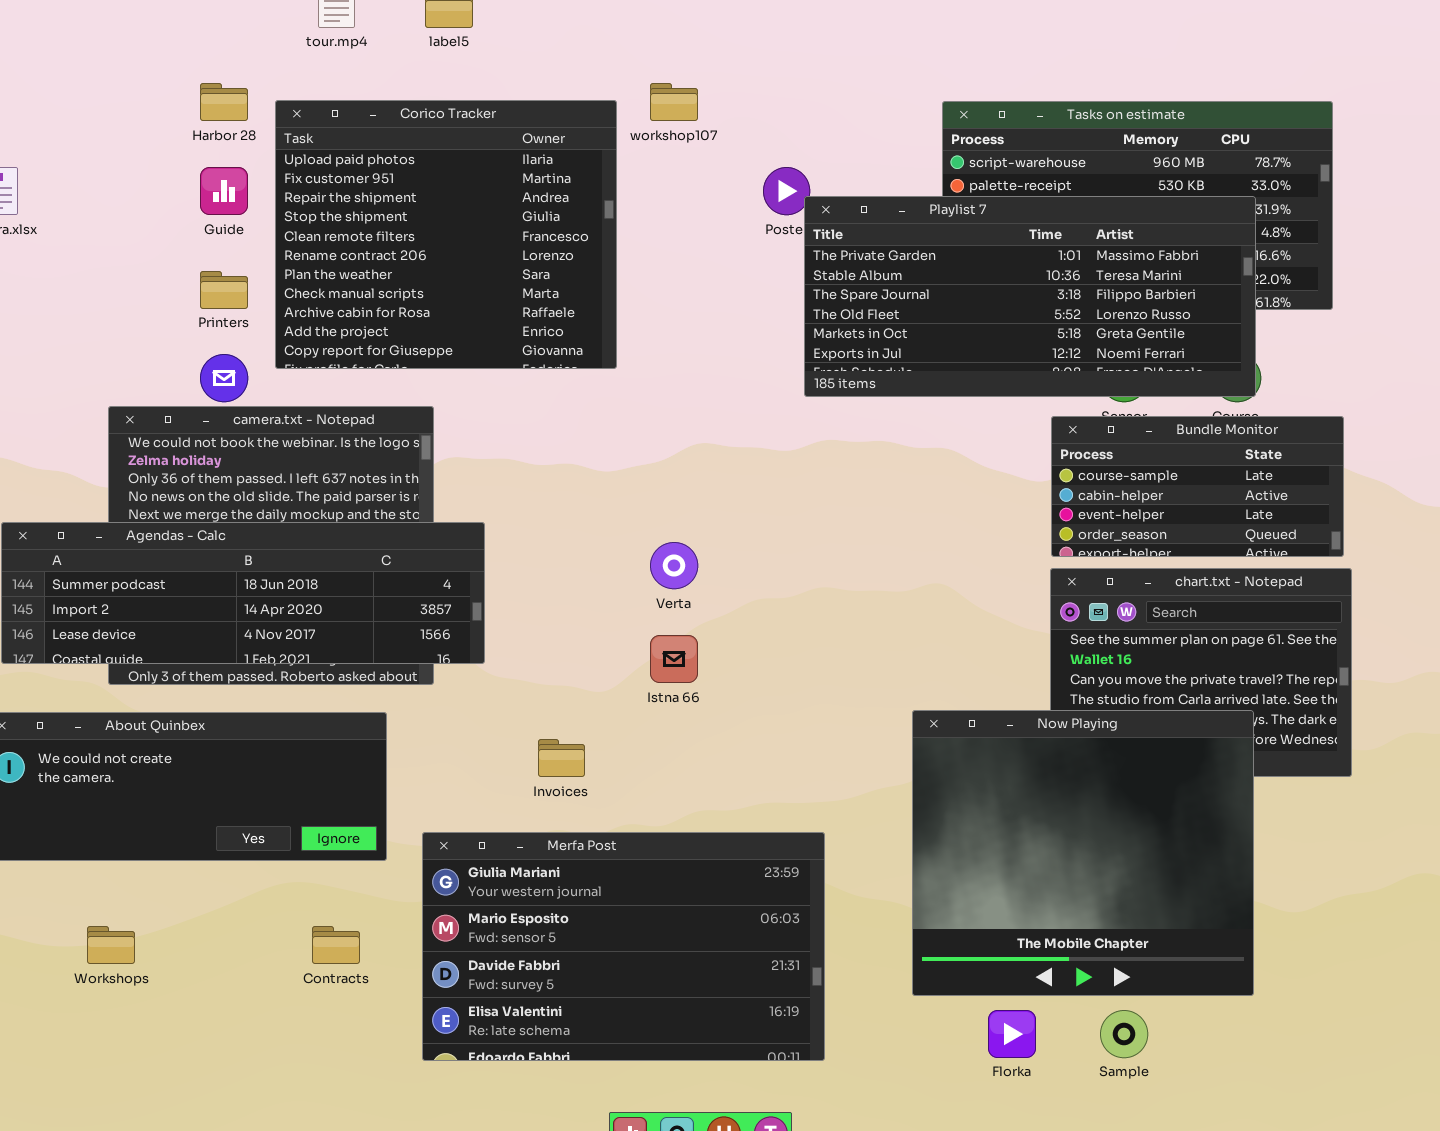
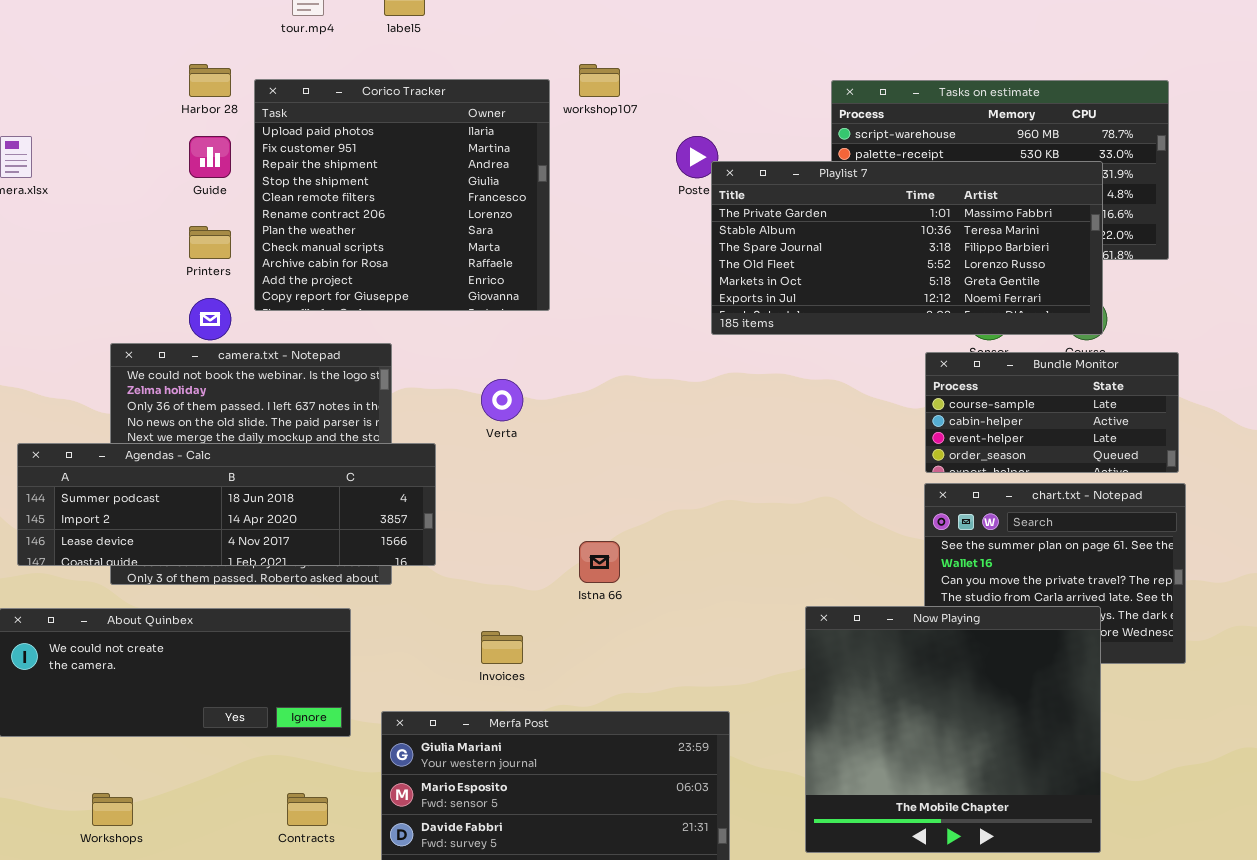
Verta: [650,542,698,589] -> [481,379,523,421], moved

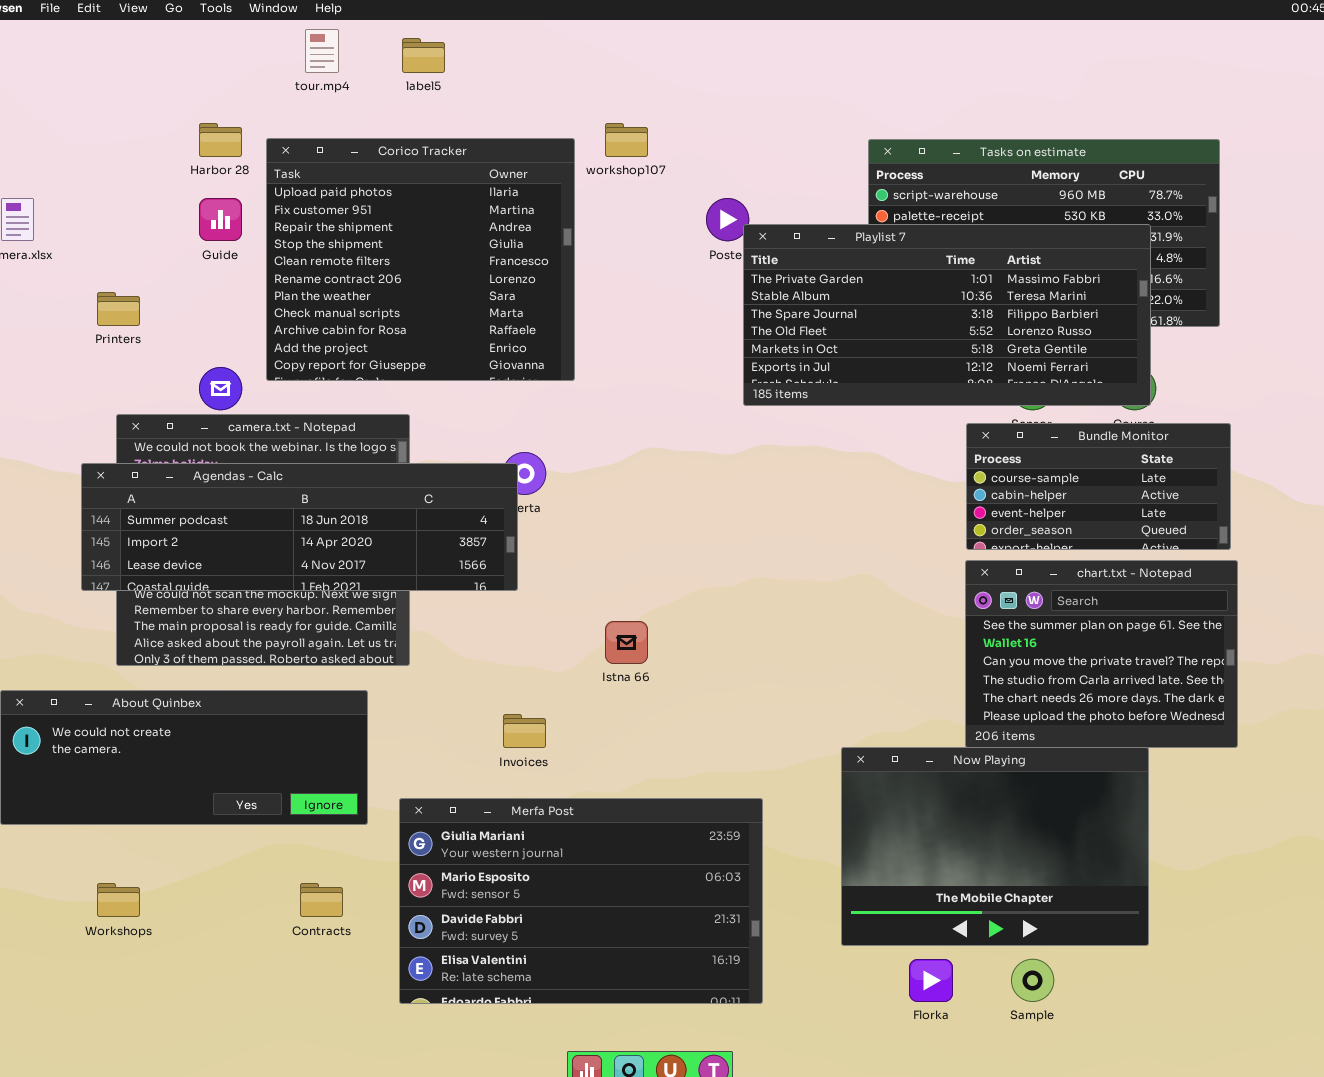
Printers: [189,226,231,259] -> [97,292,140,326], moved
Agendas - Calc: [17,443,436,566] -> [81,463,518,591], moved
Now Playing: [805,606,1101,853] -> [841,747,1149,946], resized

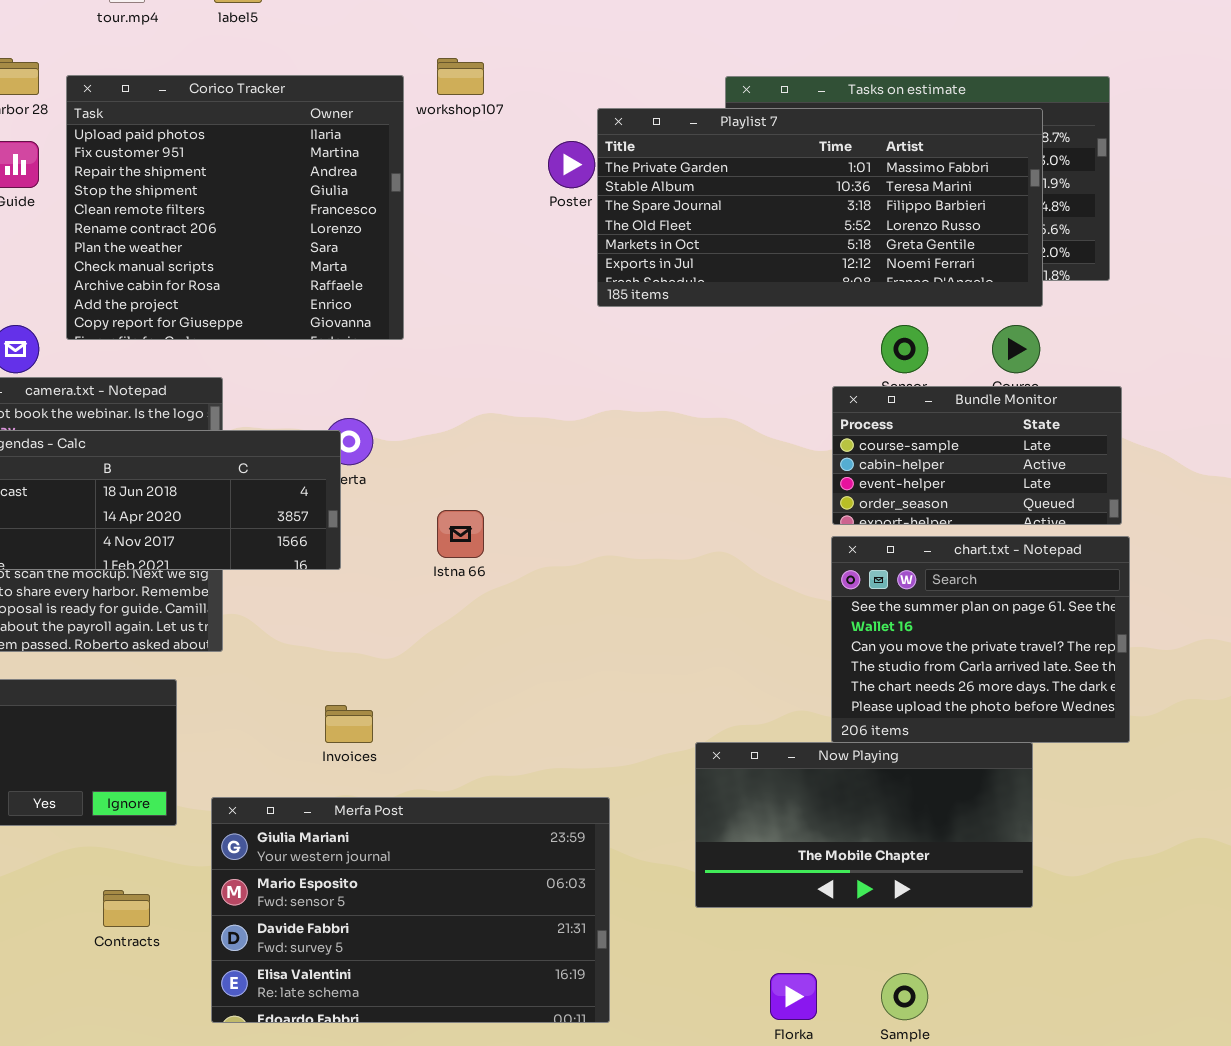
Playlist 7: [743,224,1151,406] -> [597,108,1043,307], moved
Istna 66: [605,621,648,664] -> [437,510,484,558], moved
Now Playing: [841,747,1149,946] -> [695,742,1033,908], resized

